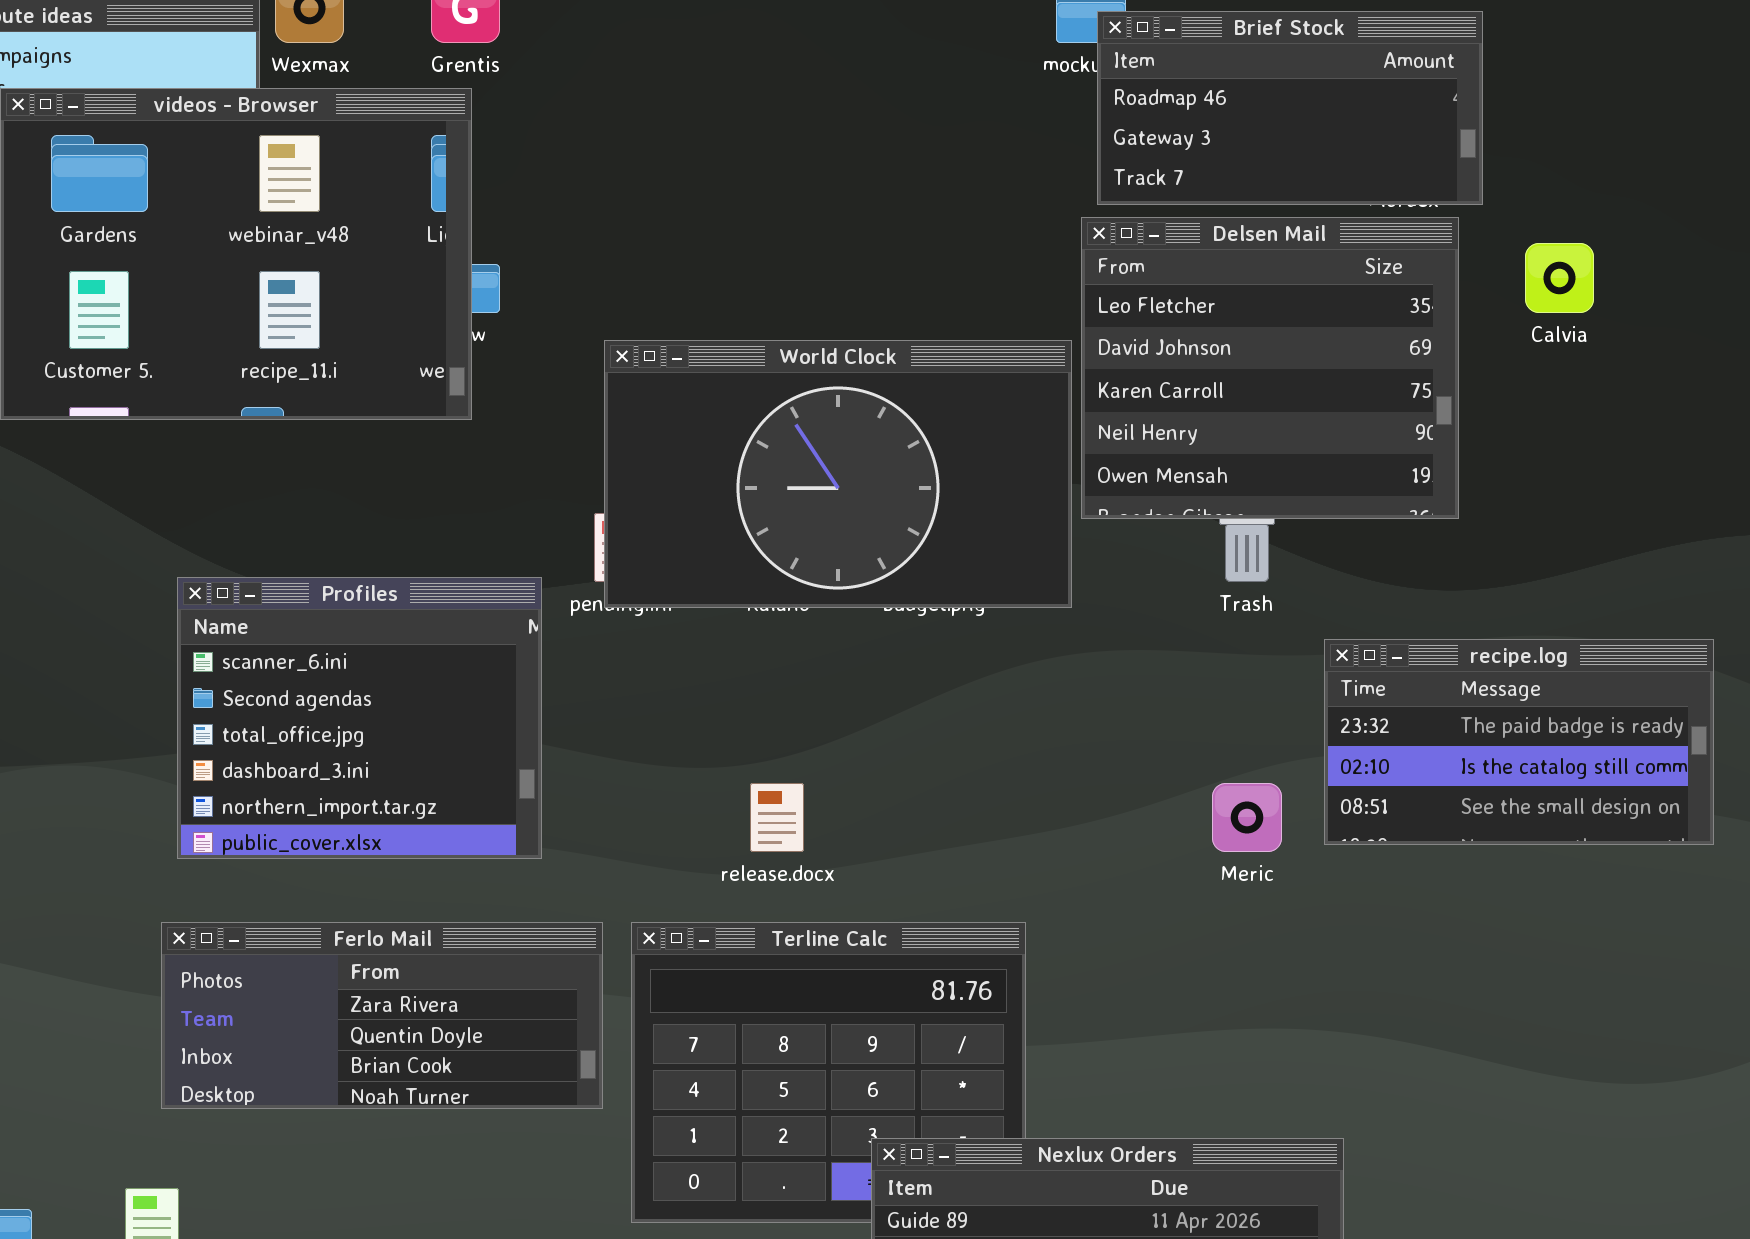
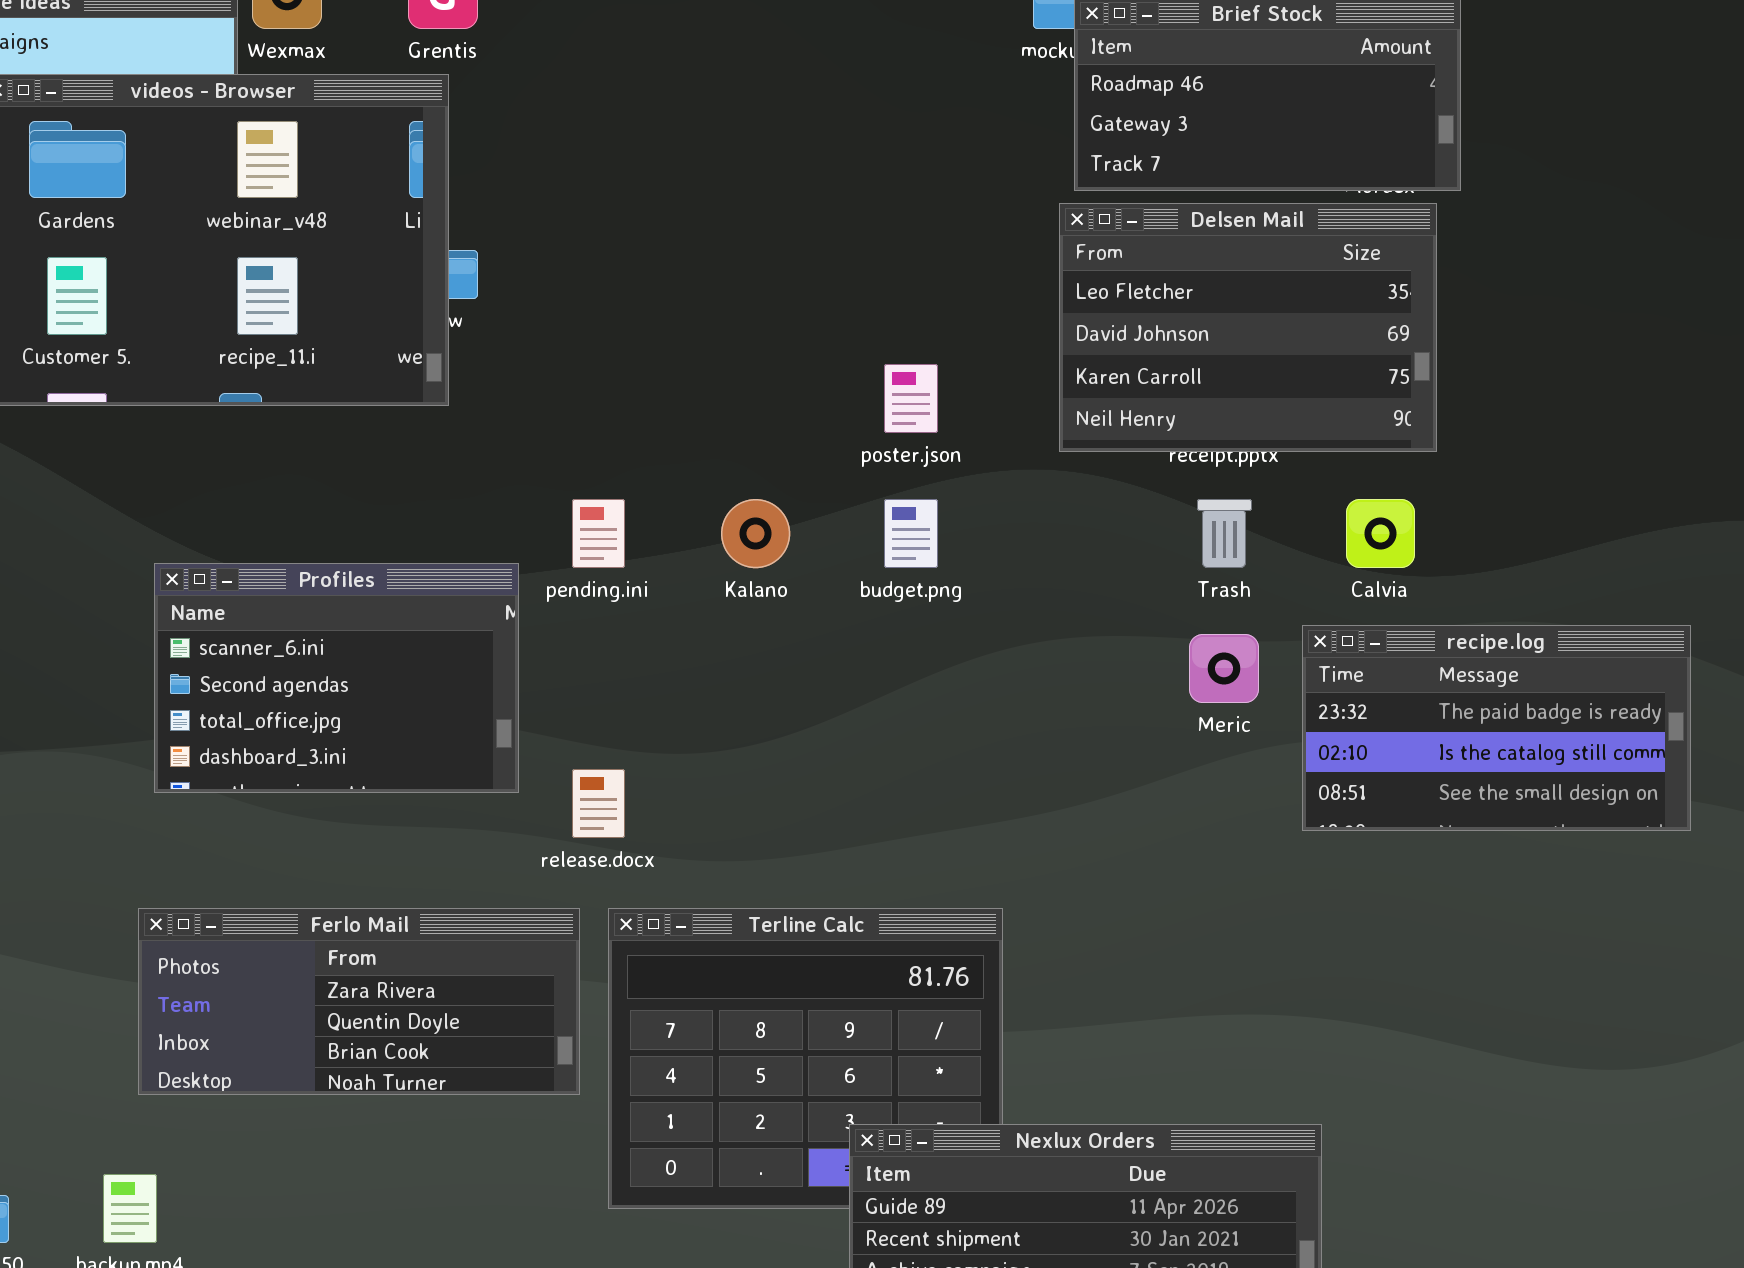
Delsen Mail: [1081,217,1459,519] -> [1059,203,1437,452], resized
Calvia: [1525,243,1594,313] -> [1346,499,1415,568], moved
World Clock: [604,340,1072,608] -> none, closed
Profiles: [177,577,542,859] -> [154,563,519,793], resized
release.docx: [750,783,804,852] -> [572,769,625,838], moved
Meric: [1212,783,1282,852] -> [1189,634,1259,703], moved

